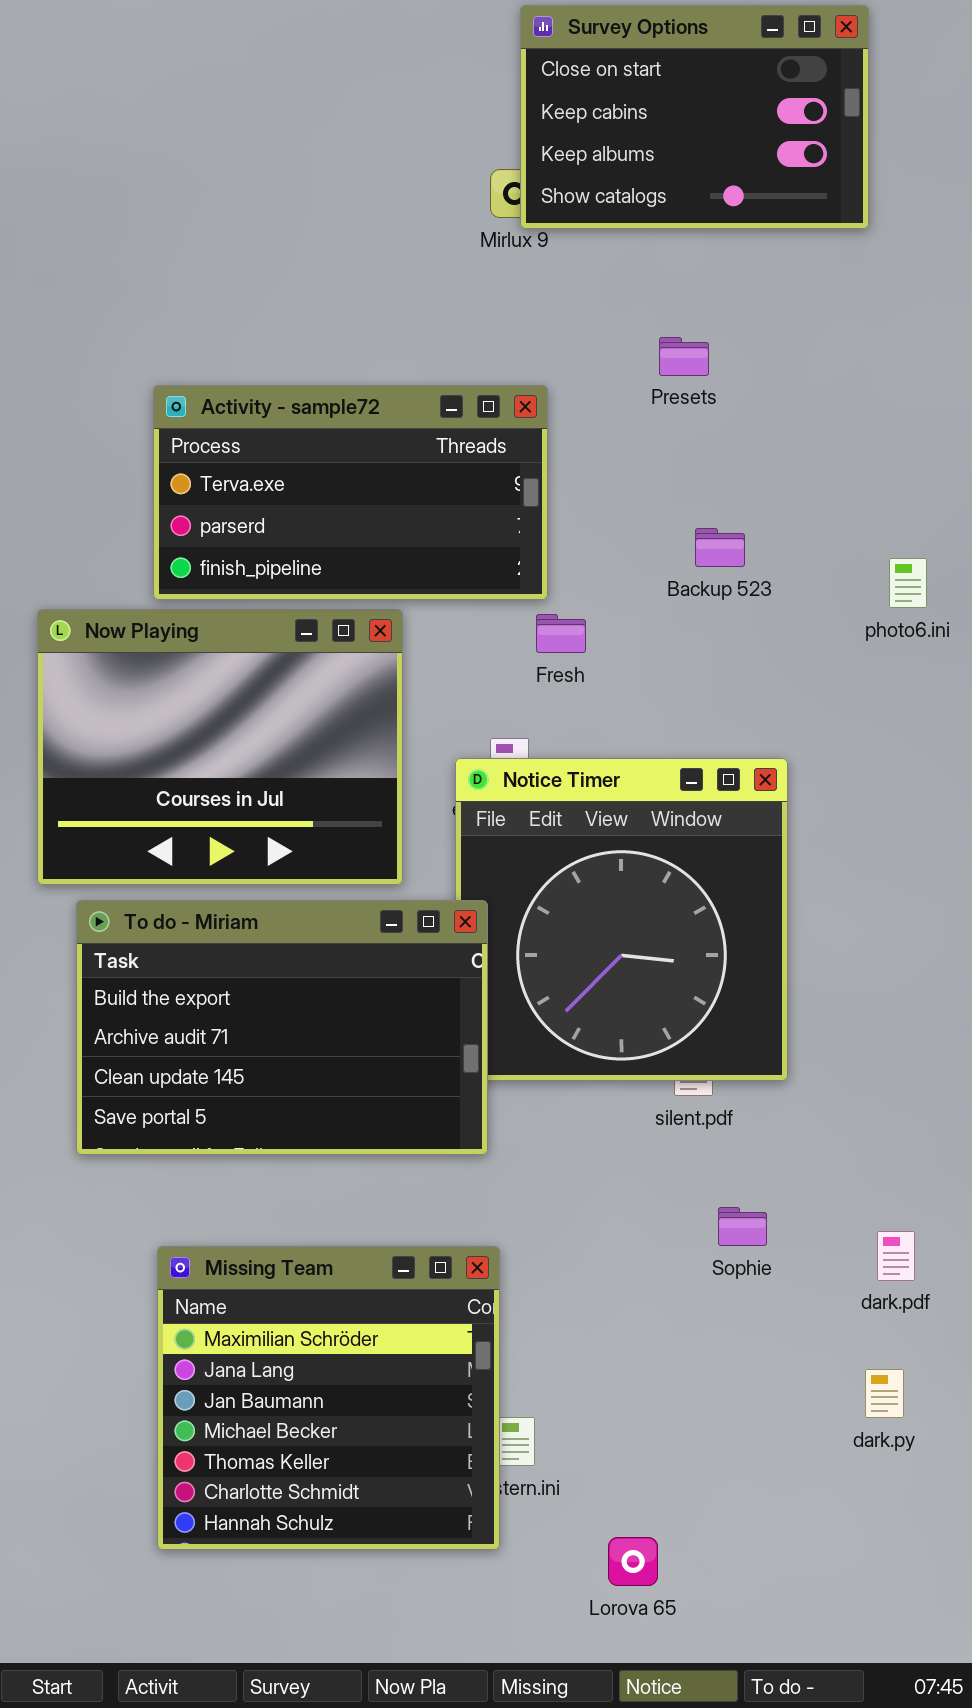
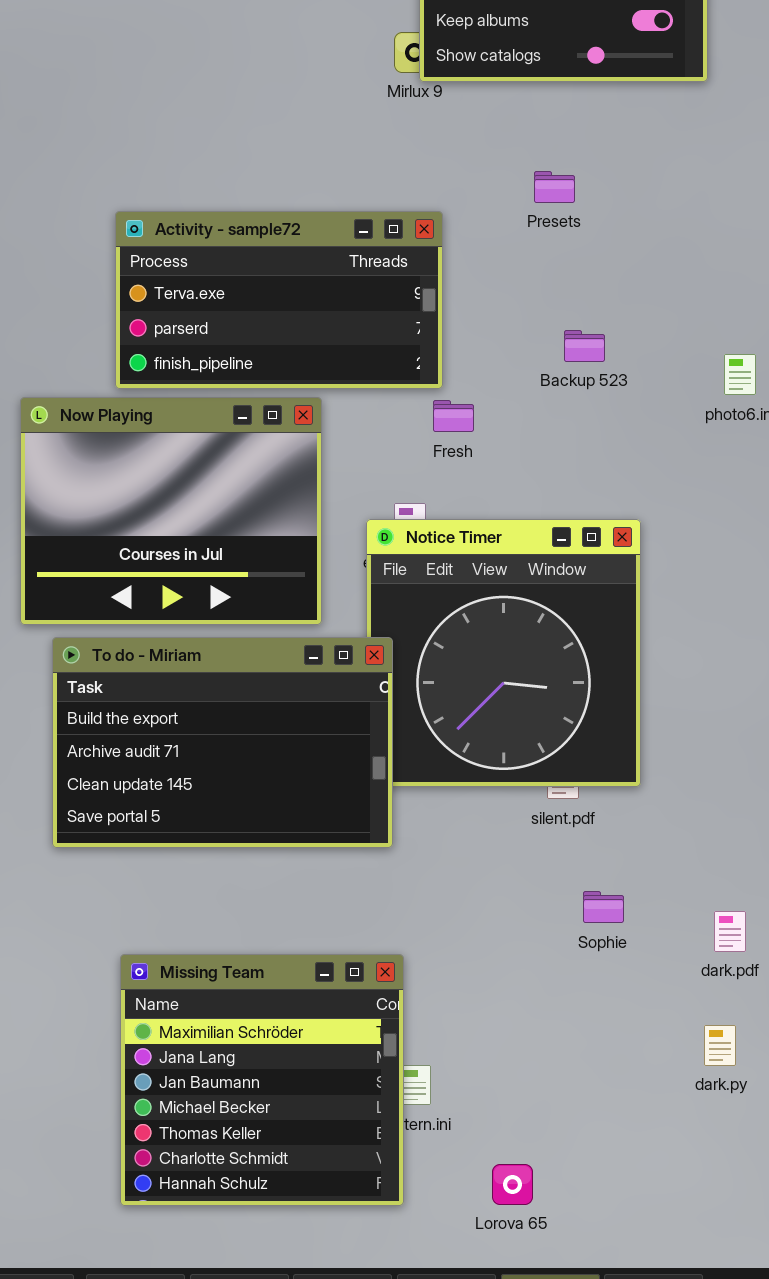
Missing Team: [157,1246,500,1550] -> [120,954,404,1206], moved

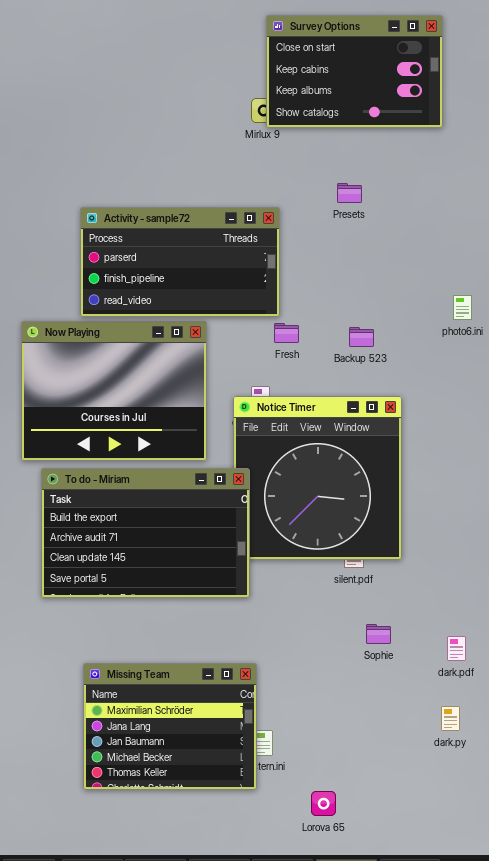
Activity - sample72: [115,211,443,389] -> [80,207,280,317], scrolled down 1 row
Backup 523: [564,330,605,362] -> [349,327,374,347], moved
Missing Team: [120,954,404,1206] -> [83,663,257,790], resized

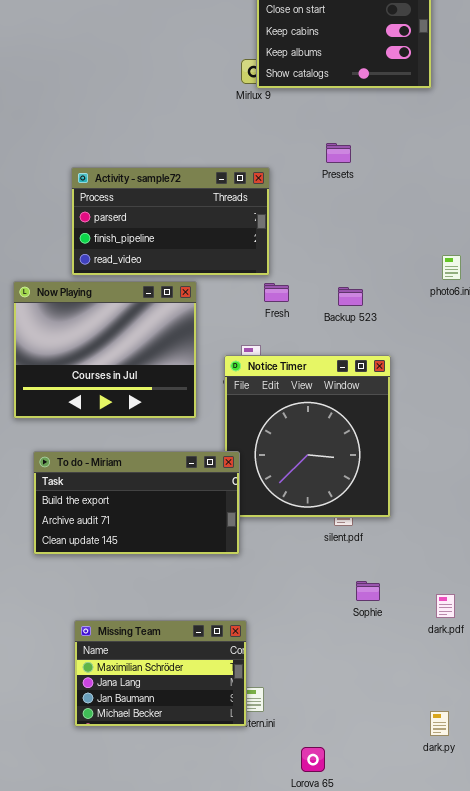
To do - Miriam: [41,468,250,598] -> [33,451,240,555], resized
Missing Team: [83,663,257,790] -> [74,620,247,727], resized
dark.py: [441,706,460,731] -> [430,711,449,736], moved

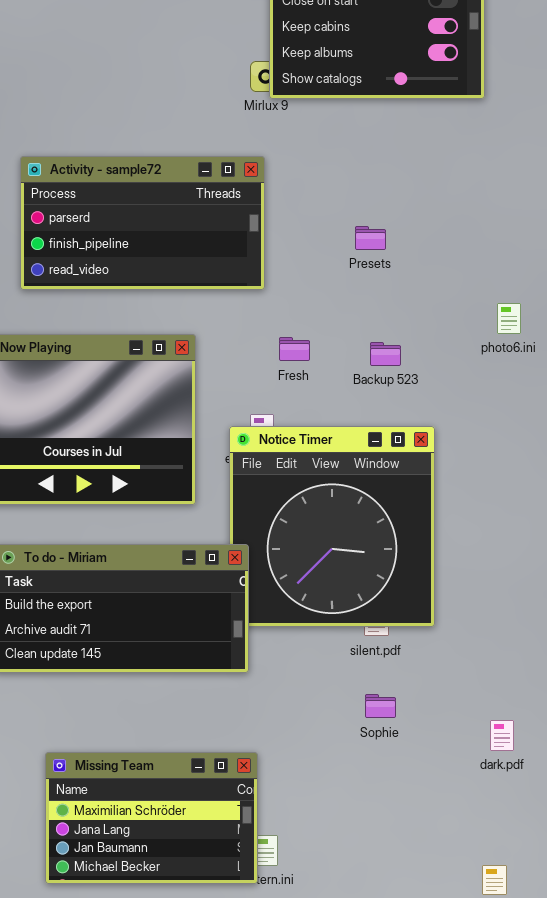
Presets: [326,143,351,163] -> [355,226,386,250], moved
Activity - sample72: [71,167,270,276] -> [20,156,265,290], moved
Sophie: [356,581,380,601] -> [365,694,396,718], moved

